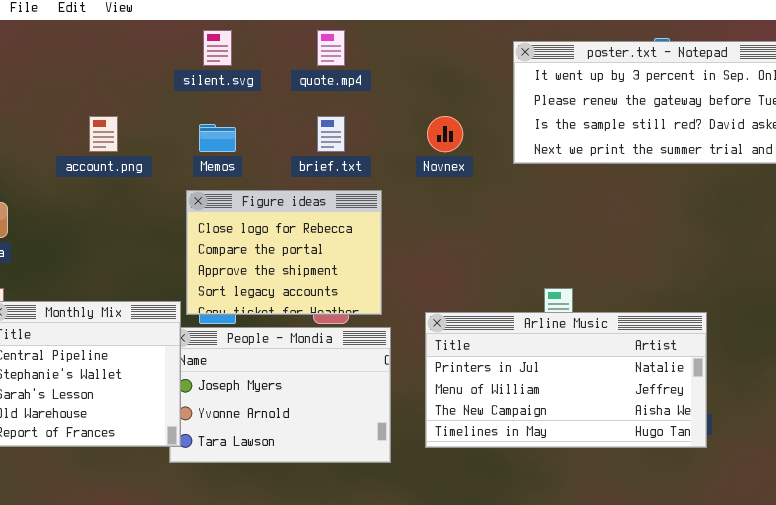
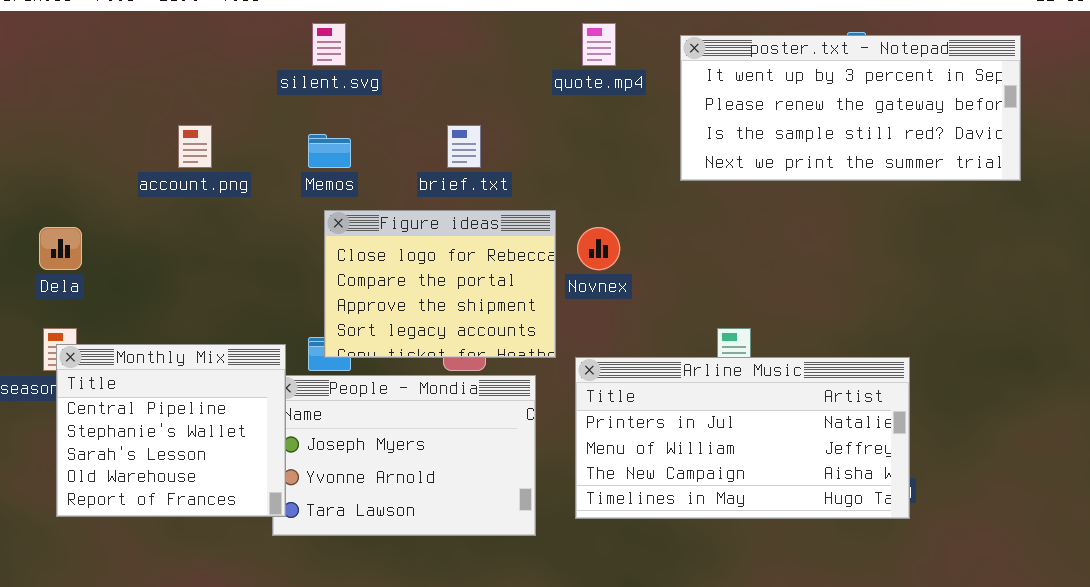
quote.mp4: [317,30,345,66] -> [582,23,616,66], moved
Novnex: [427,116,463,152] -> [577,227,620,270], moved
Figure ideas: [186,190,382,315] -> [324,210,556,358], moved

